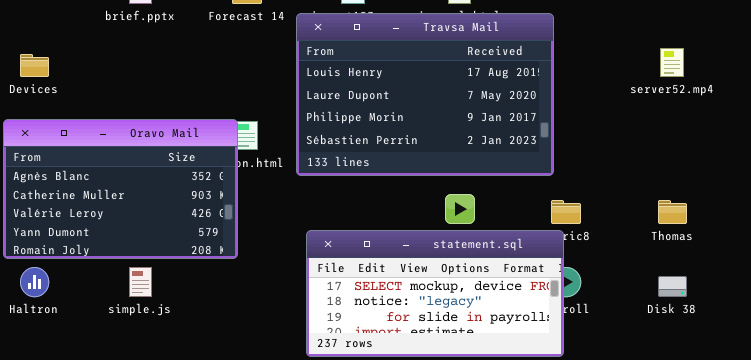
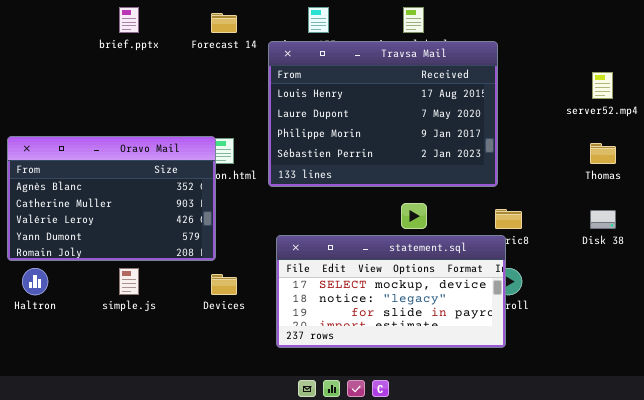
Devices: [20,54,49,77] -> [211,274,237,295], moved
Thomas: [658,200,687,224] -> [590,143,616,164], moved
Disk 38: [658,276,687,297] -> [590,210,616,229], moved

